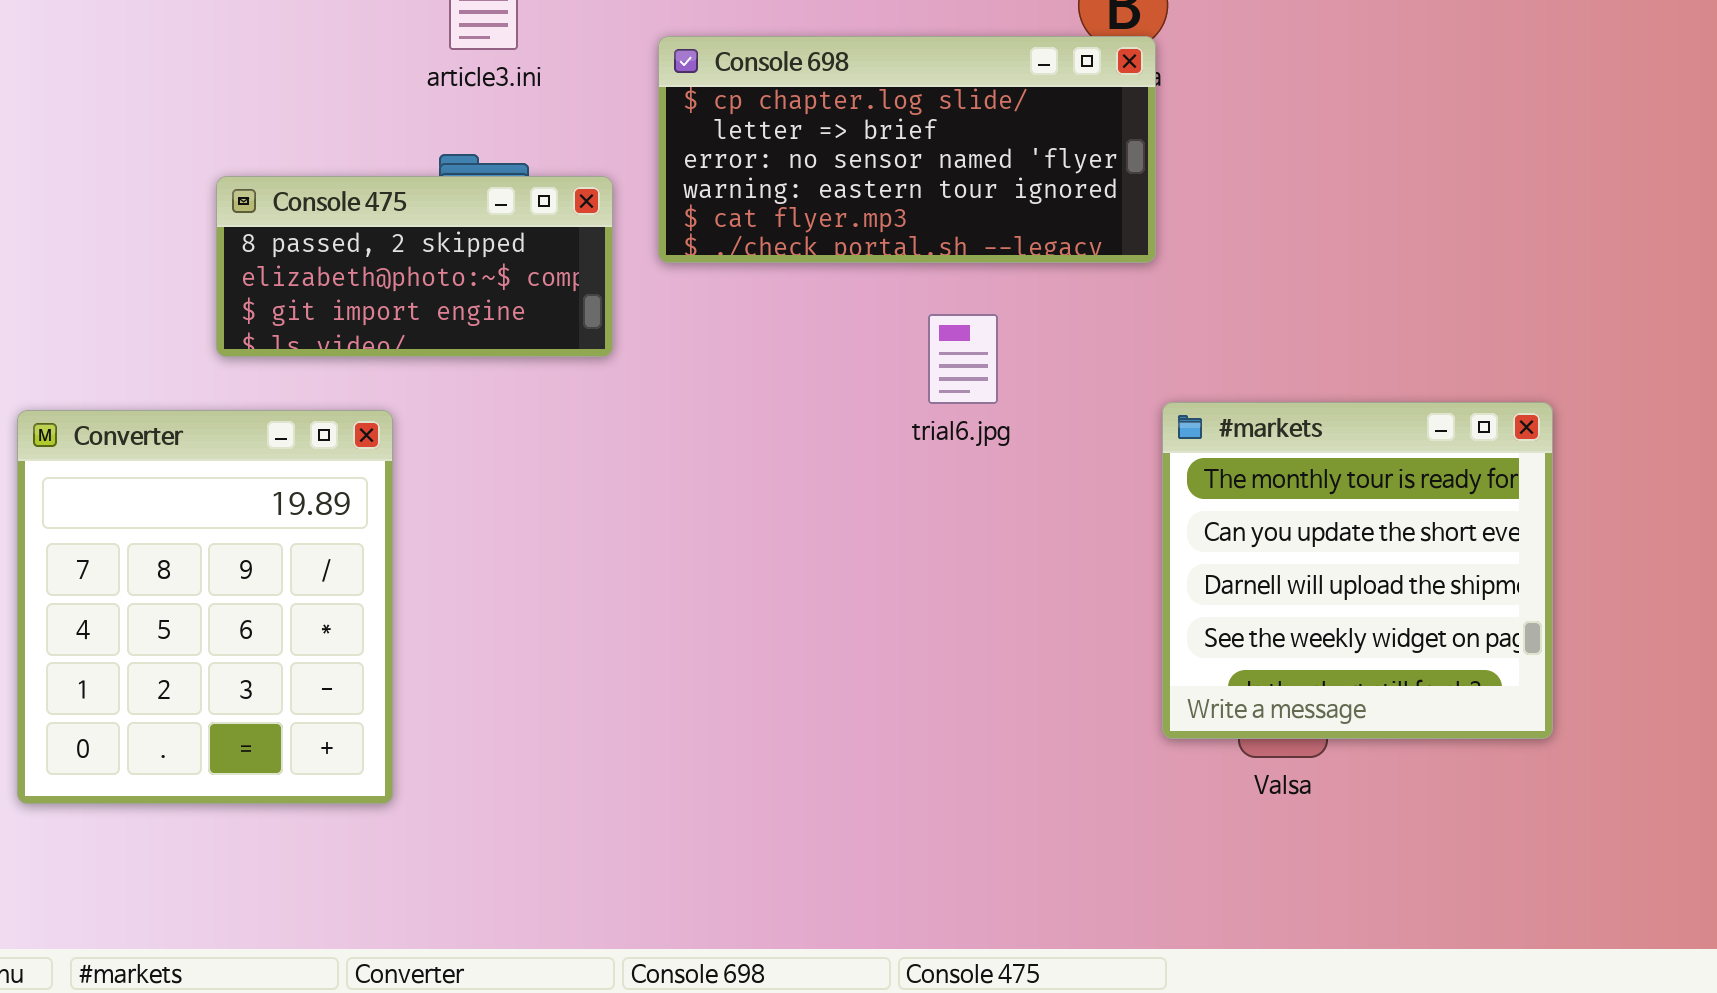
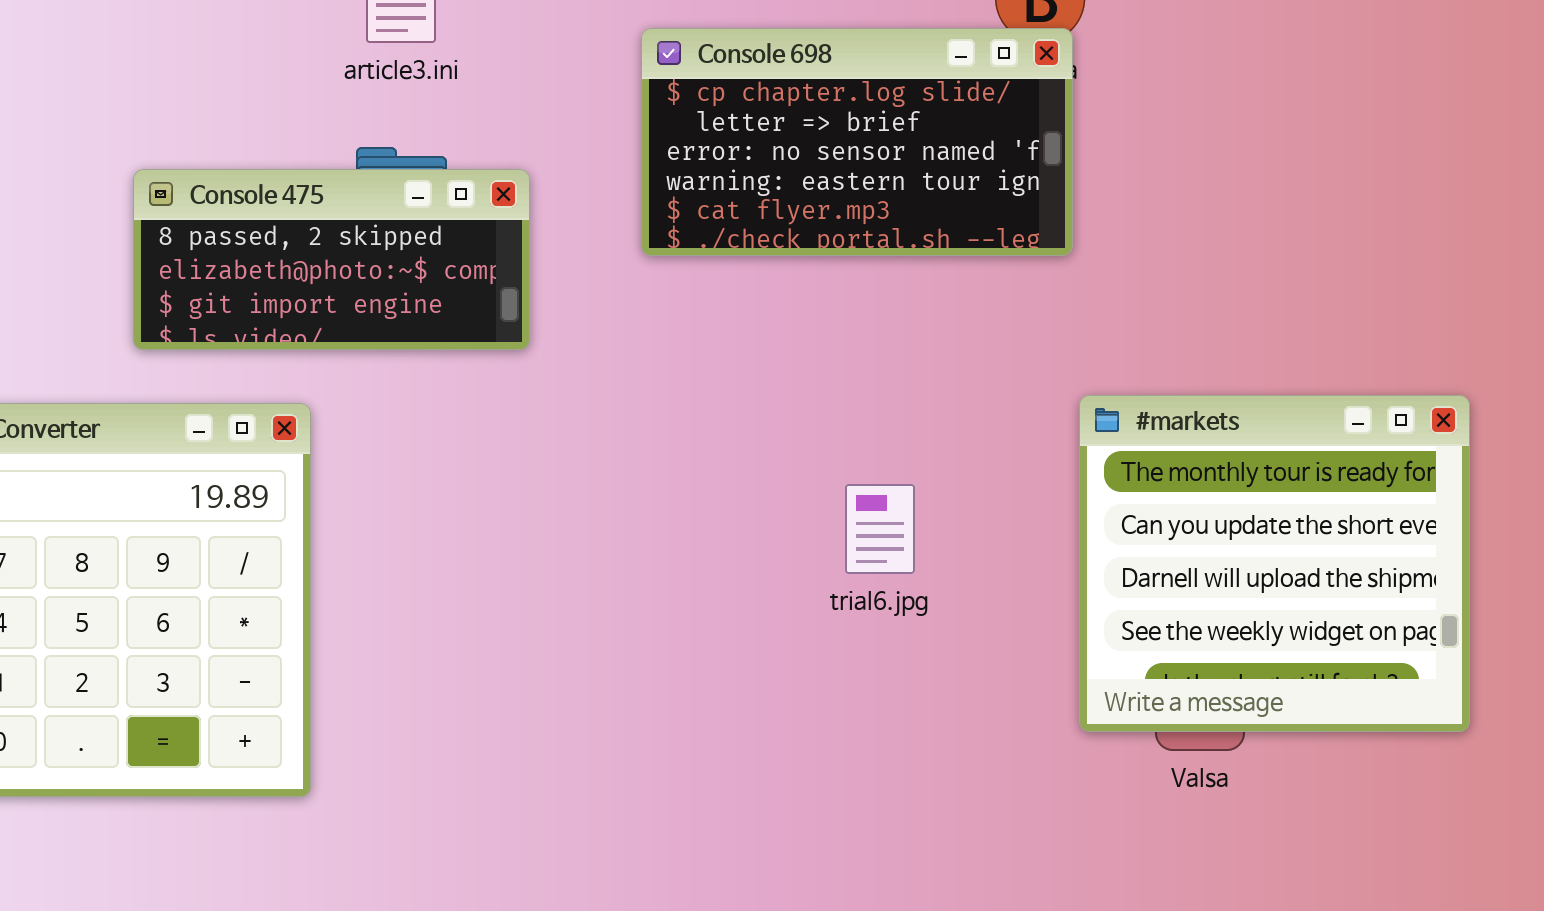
Console 698: [658,36,1156,263] -> [641,28,1073,256], resized
trial6.jpg: [928,314,998,404] -> [845,484,915,574], moved

